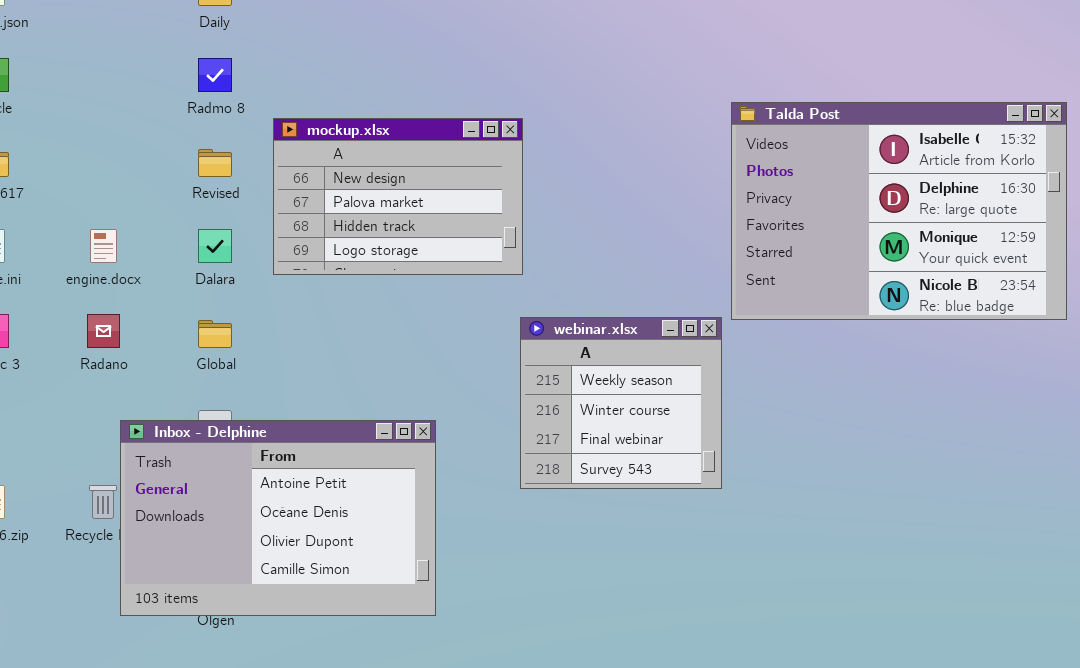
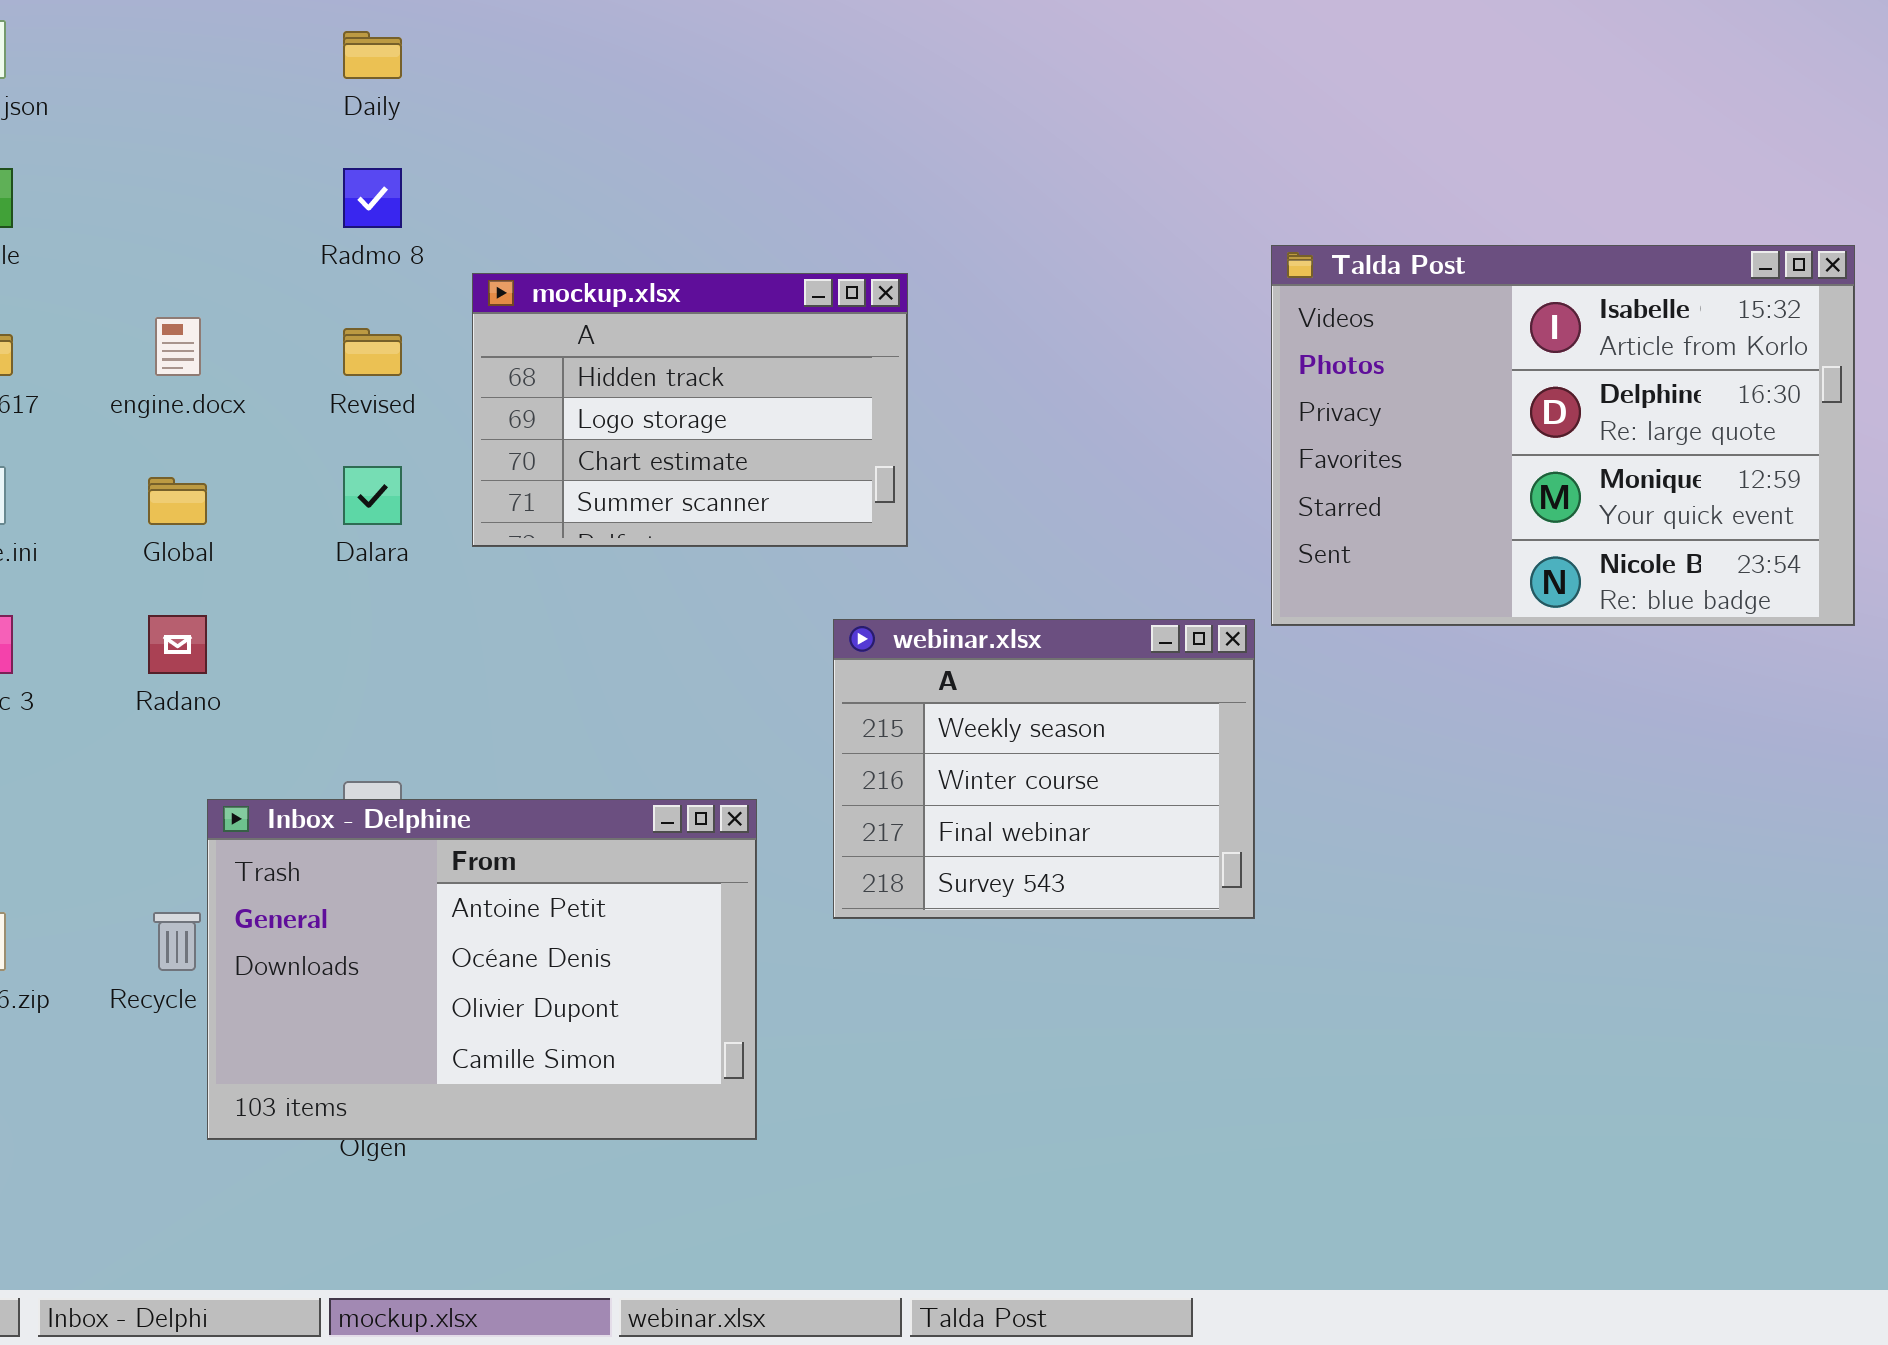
mockup.xlsx: [273,118,523,275] -> [472,273,908,547], scrolled down 2 rows
engine.docx: [90,229,117,263] -> [155,317,201,376], moved
webinar.xlsx: [520,317,722,489] -> [833,619,1255,919], resized
Global: [198,320,232,348] -> [148,477,207,525], moved

